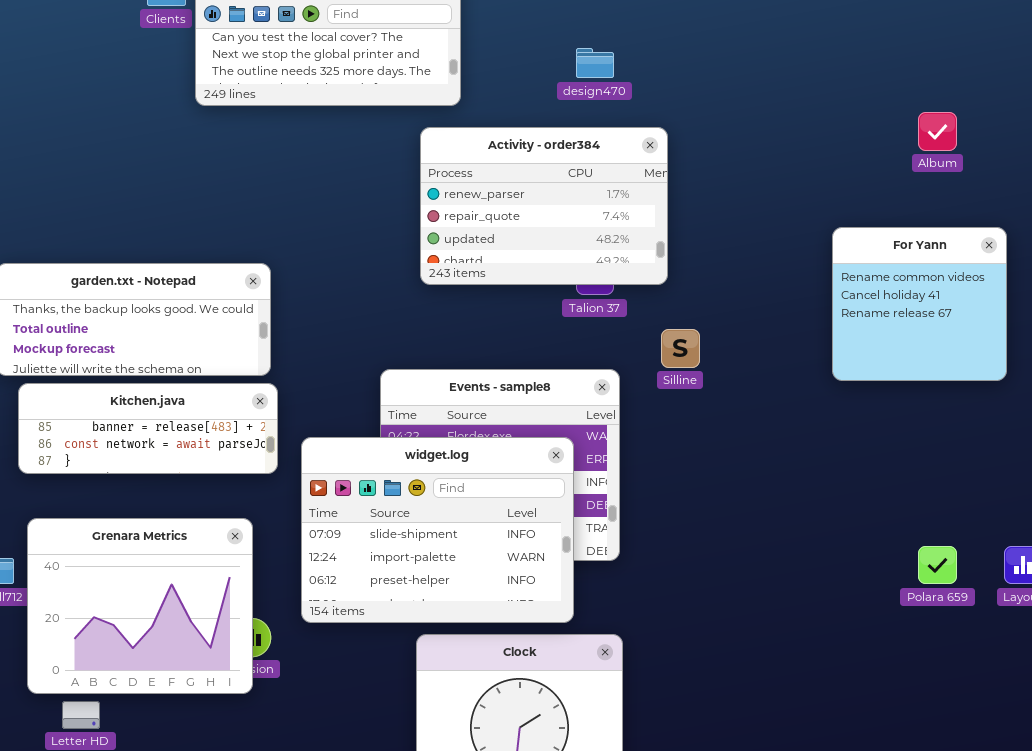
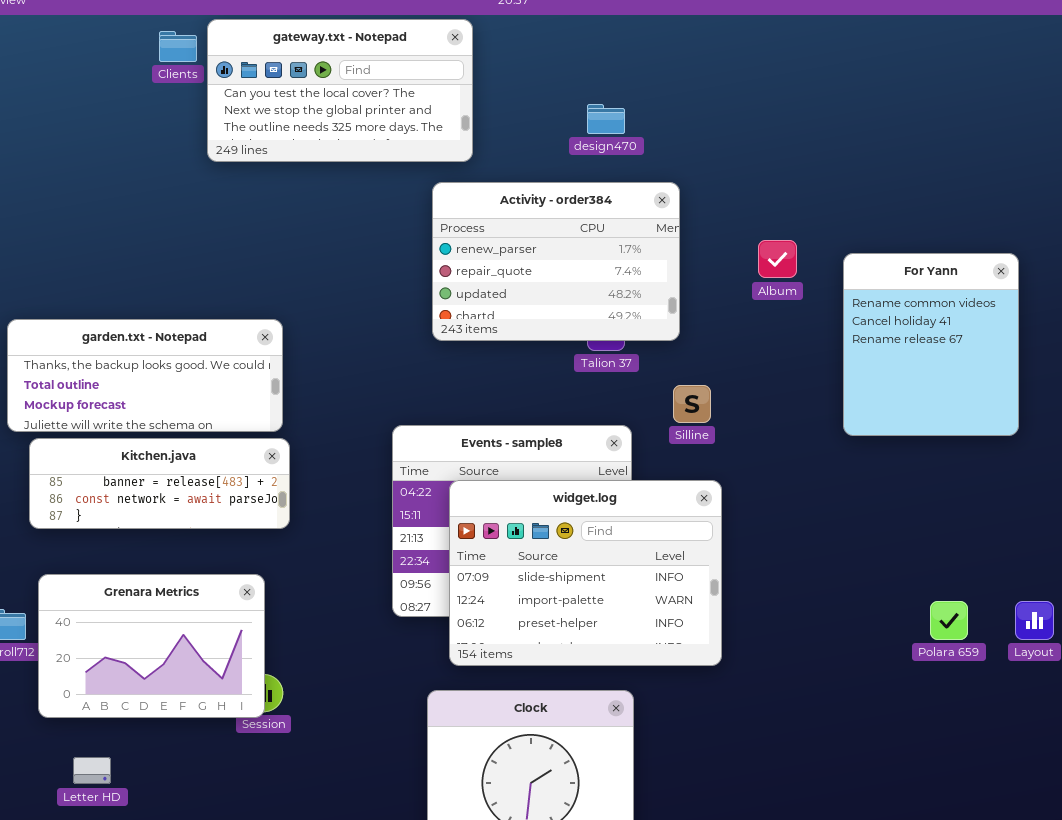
Album: [918,112,957,151] -> [758,240,797,278], moved
For Yann: [832,227,1007,381] -> [843,253,1019,436], resized
widget.log: [301,437,574,623] -> [449,480,722,666], moved
Grenara Metrics: [27,518,253,694] -> [38,574,265,718], resized

